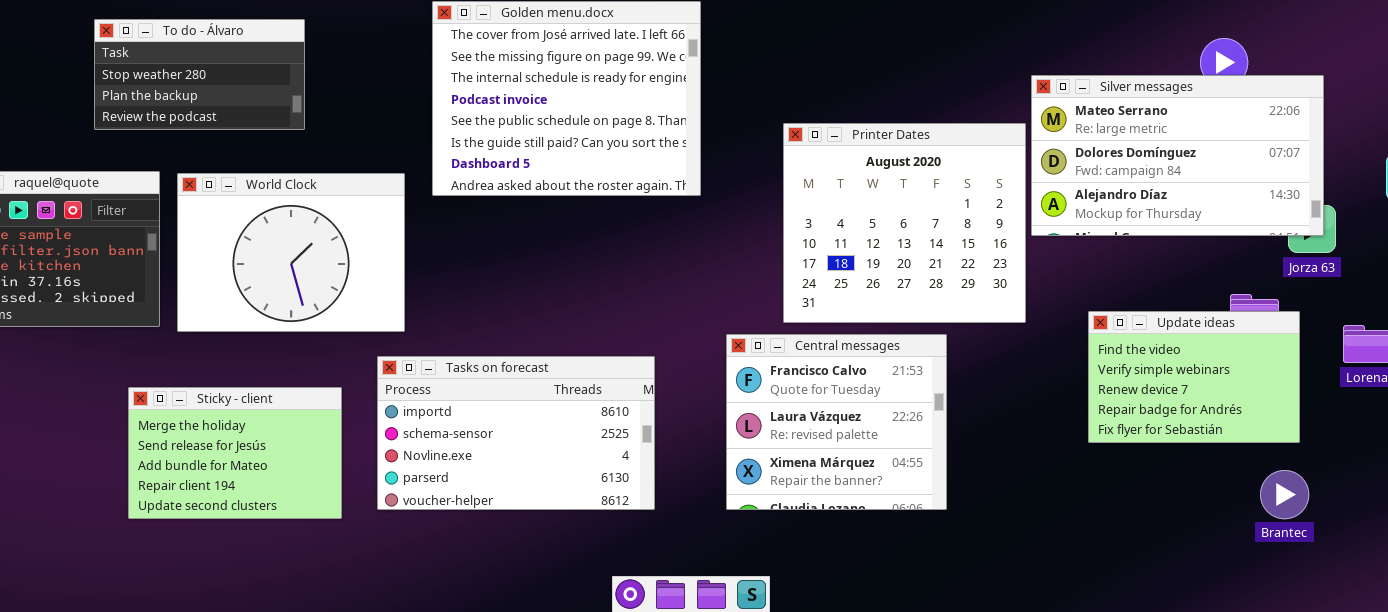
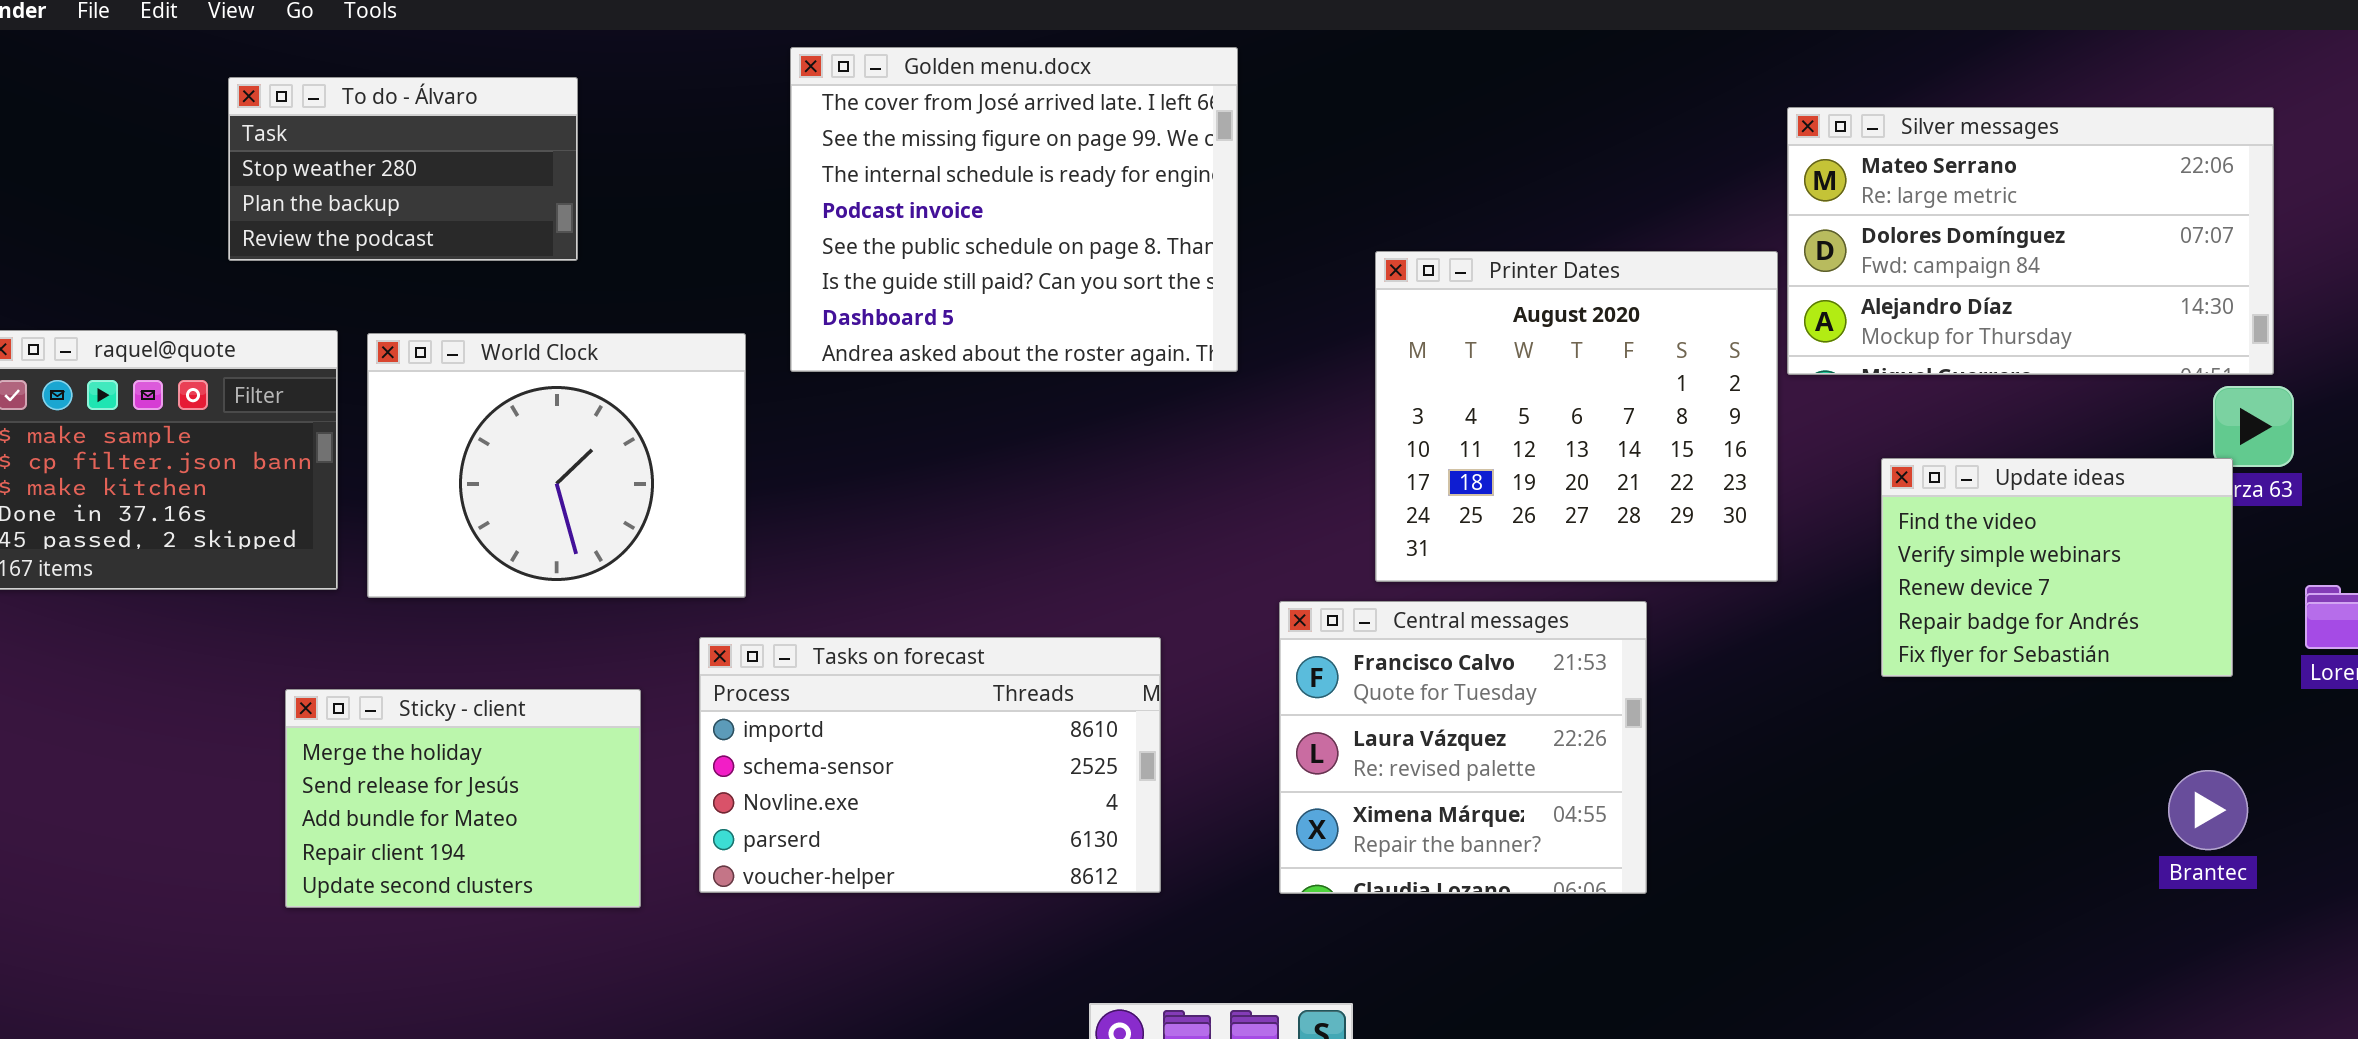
Silver messages: [1031,75,1324,236] -> [1787,107,2274,375], moved
Update ideas: [1088,311,1300,443] -> [1881,458,2233,677], moved
Brantec: [1260,470,1309,519] -> [2168,770,2248,850], moved

